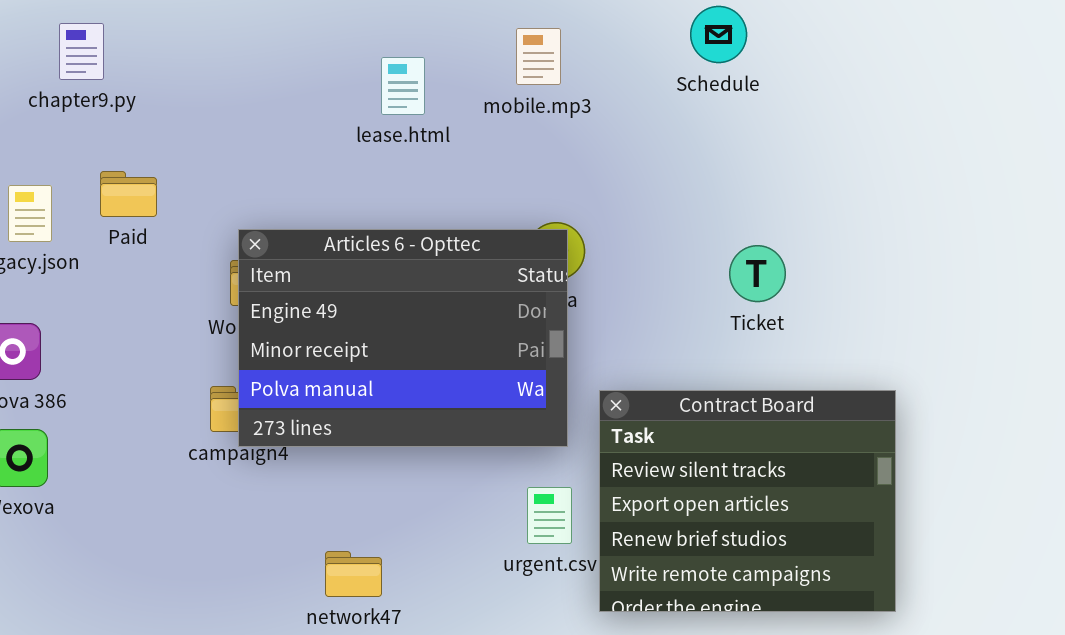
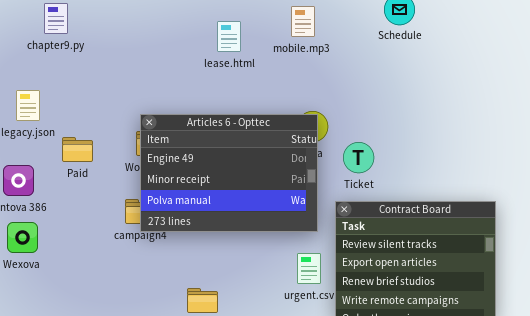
Paid: [100,171,157,217] -> [62,137,93,162], moved
Ticket: [729,245,786,302] -> [343,142,374,173], moved

